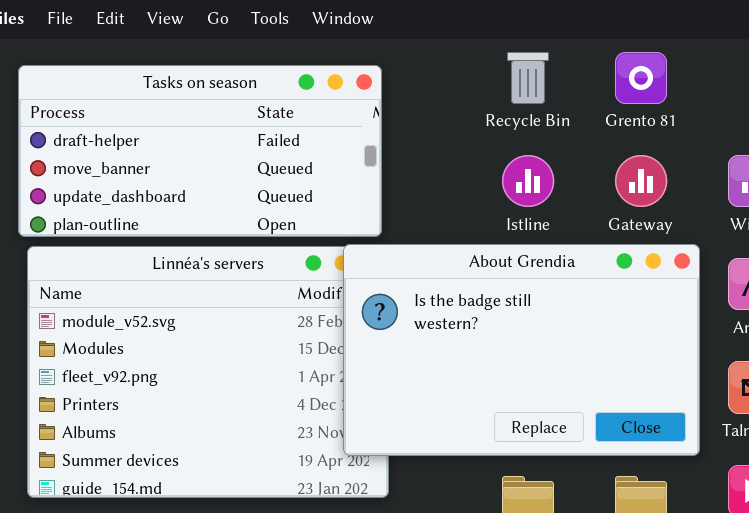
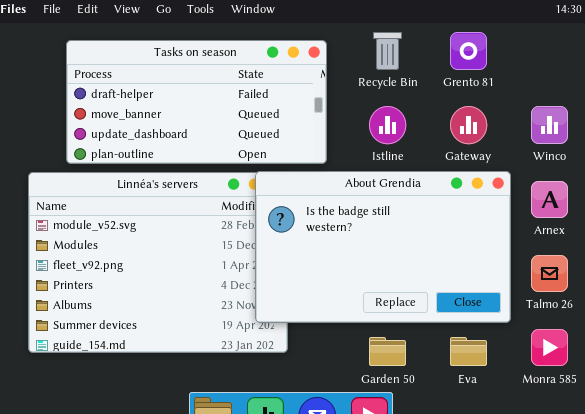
Tasks on season: [18,65,382,237] -> [66,40,327,164], moved

